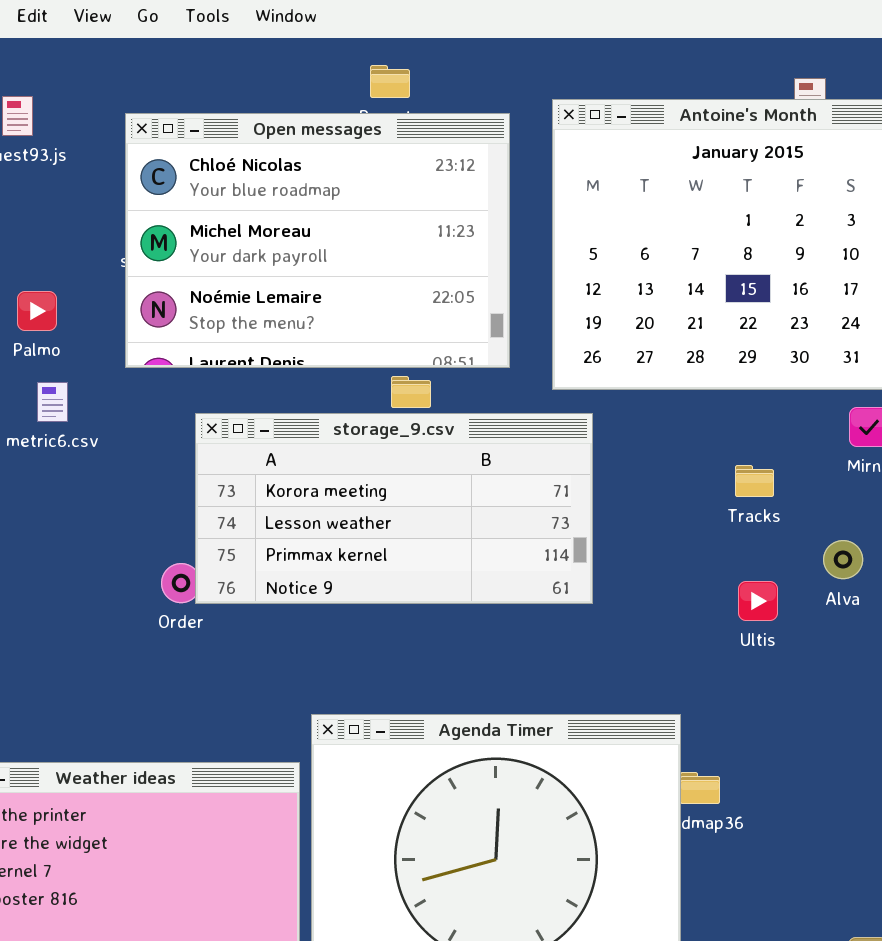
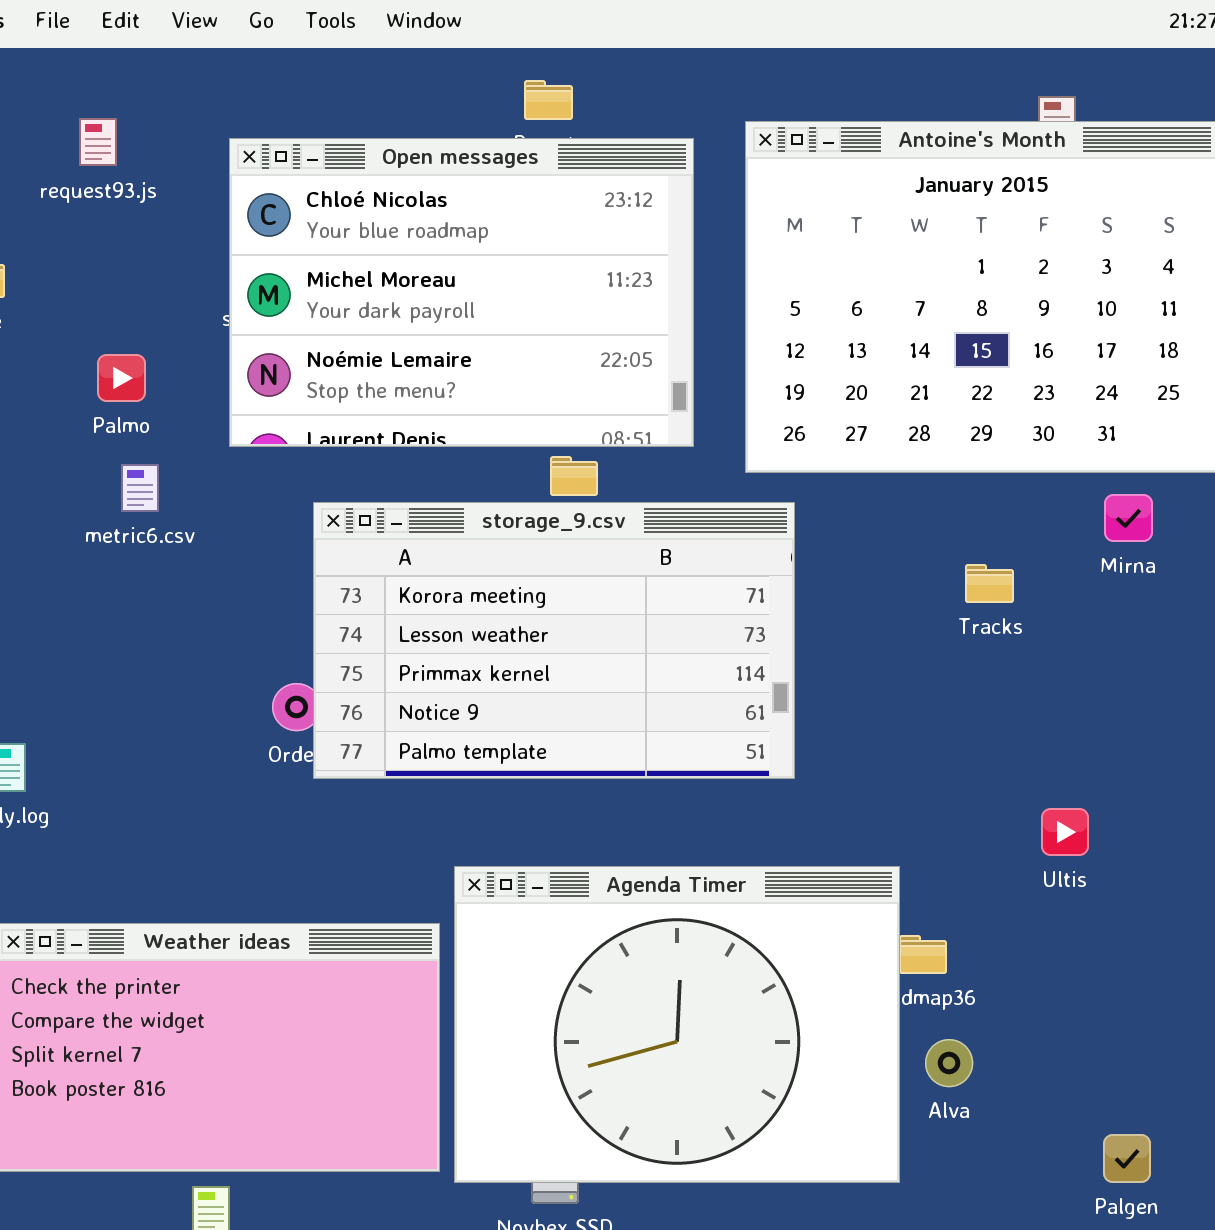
storage_9.csv: [195,413,593,604] -> [313,502,795,779], resized
Alva: [823,540,863,579] -> [925,1039,973,1087], moved
Ultis: [738,581,778,621] -> [1041,808,1089,856], moved

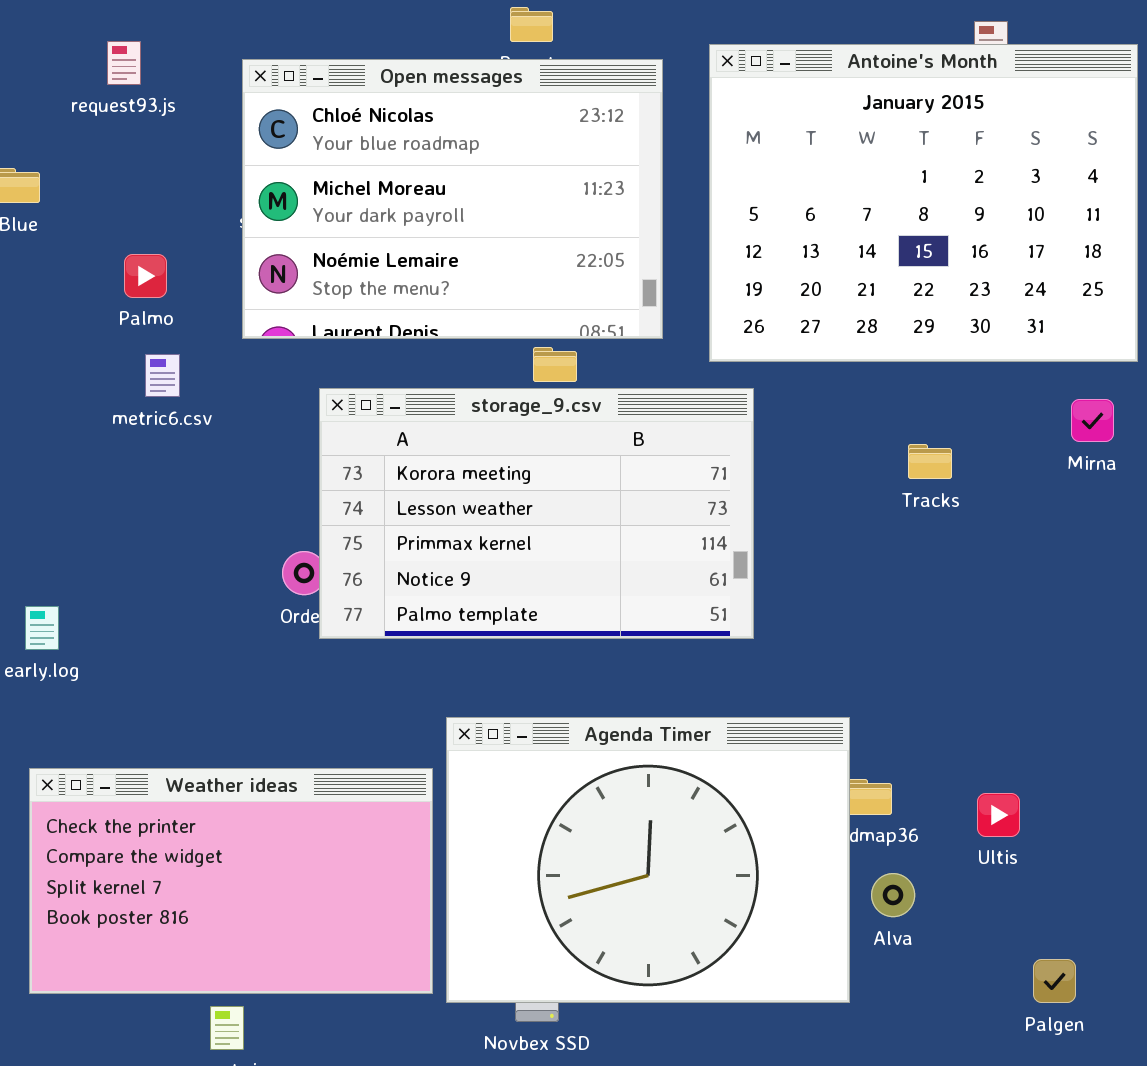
Mirna: [1104,494,1153,542] -> [1071,399,1114,442], moved
Ultis: [1041,808,1089,856] -> [977,793,1020,837], moved

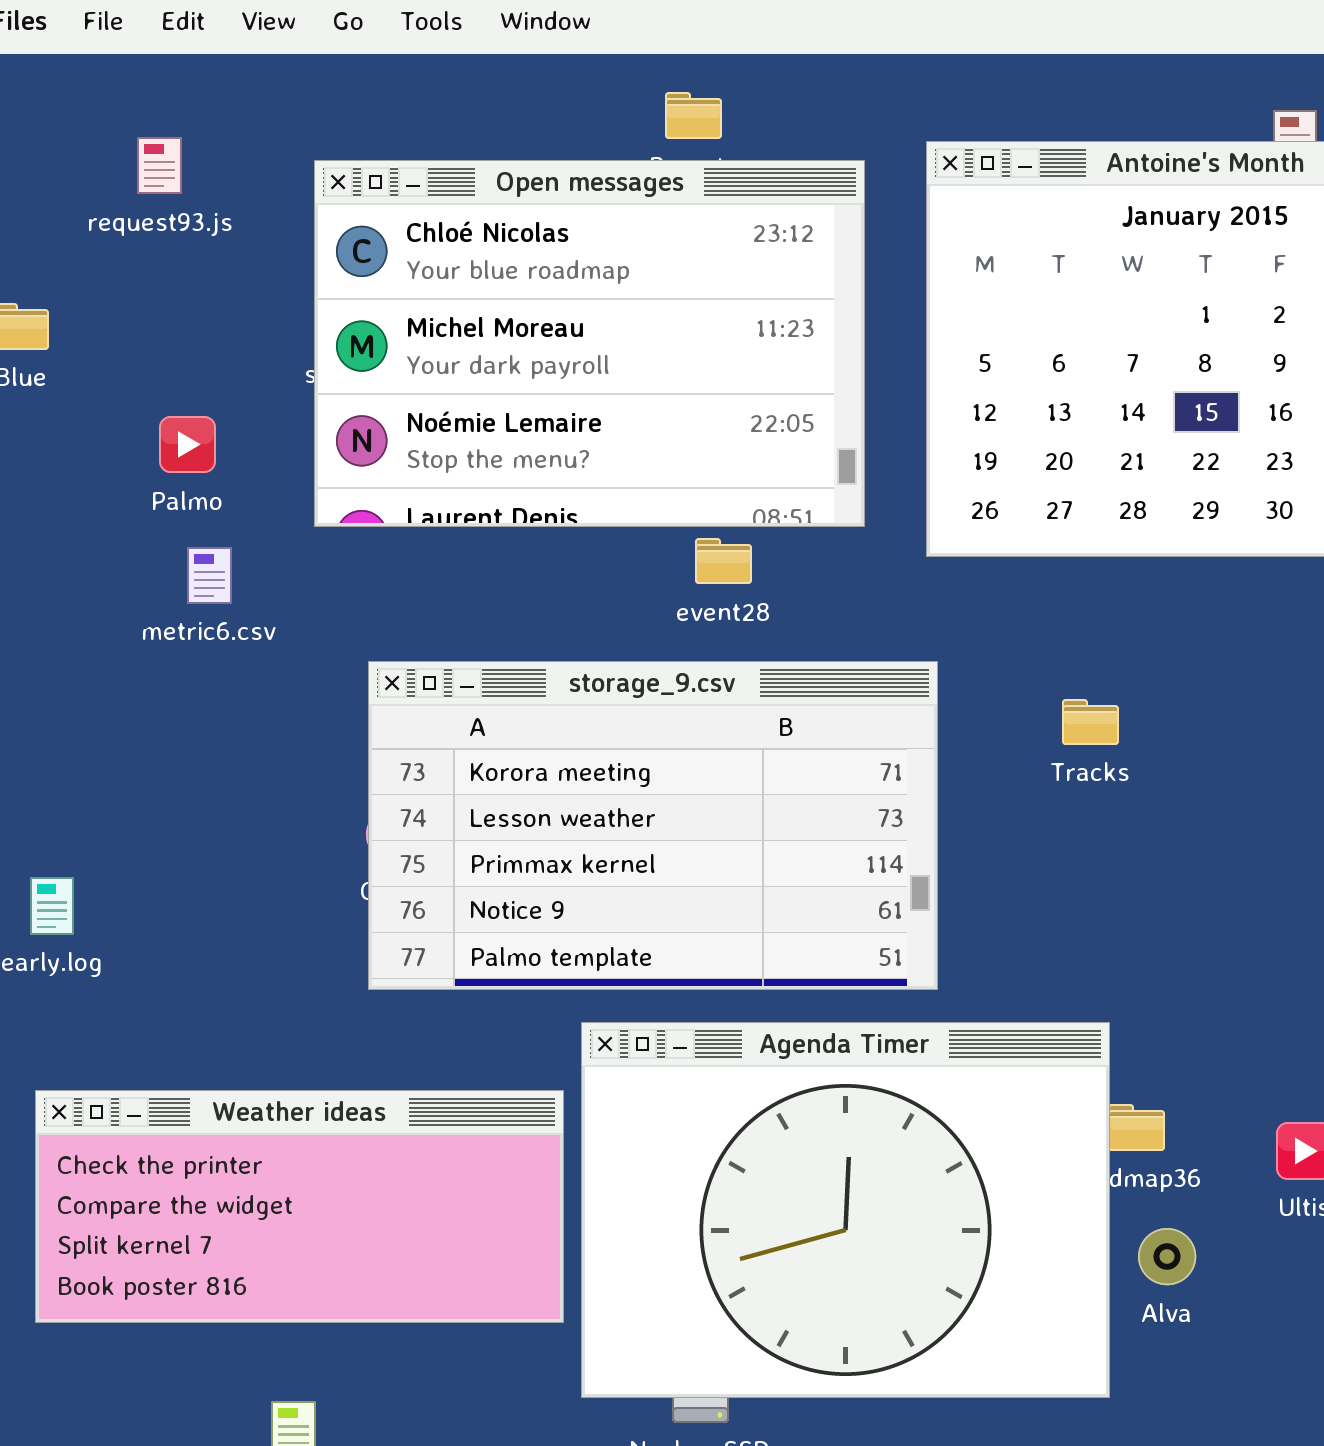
storage_9.csv: [319,388,754,639] -> [368,661,938,990], moved
Tracks: [908,444,952,479] -> [1062,699,1119,745], moved
Weather ideas: [29,768,433,994] -> [35,1090,564,1323], resized

